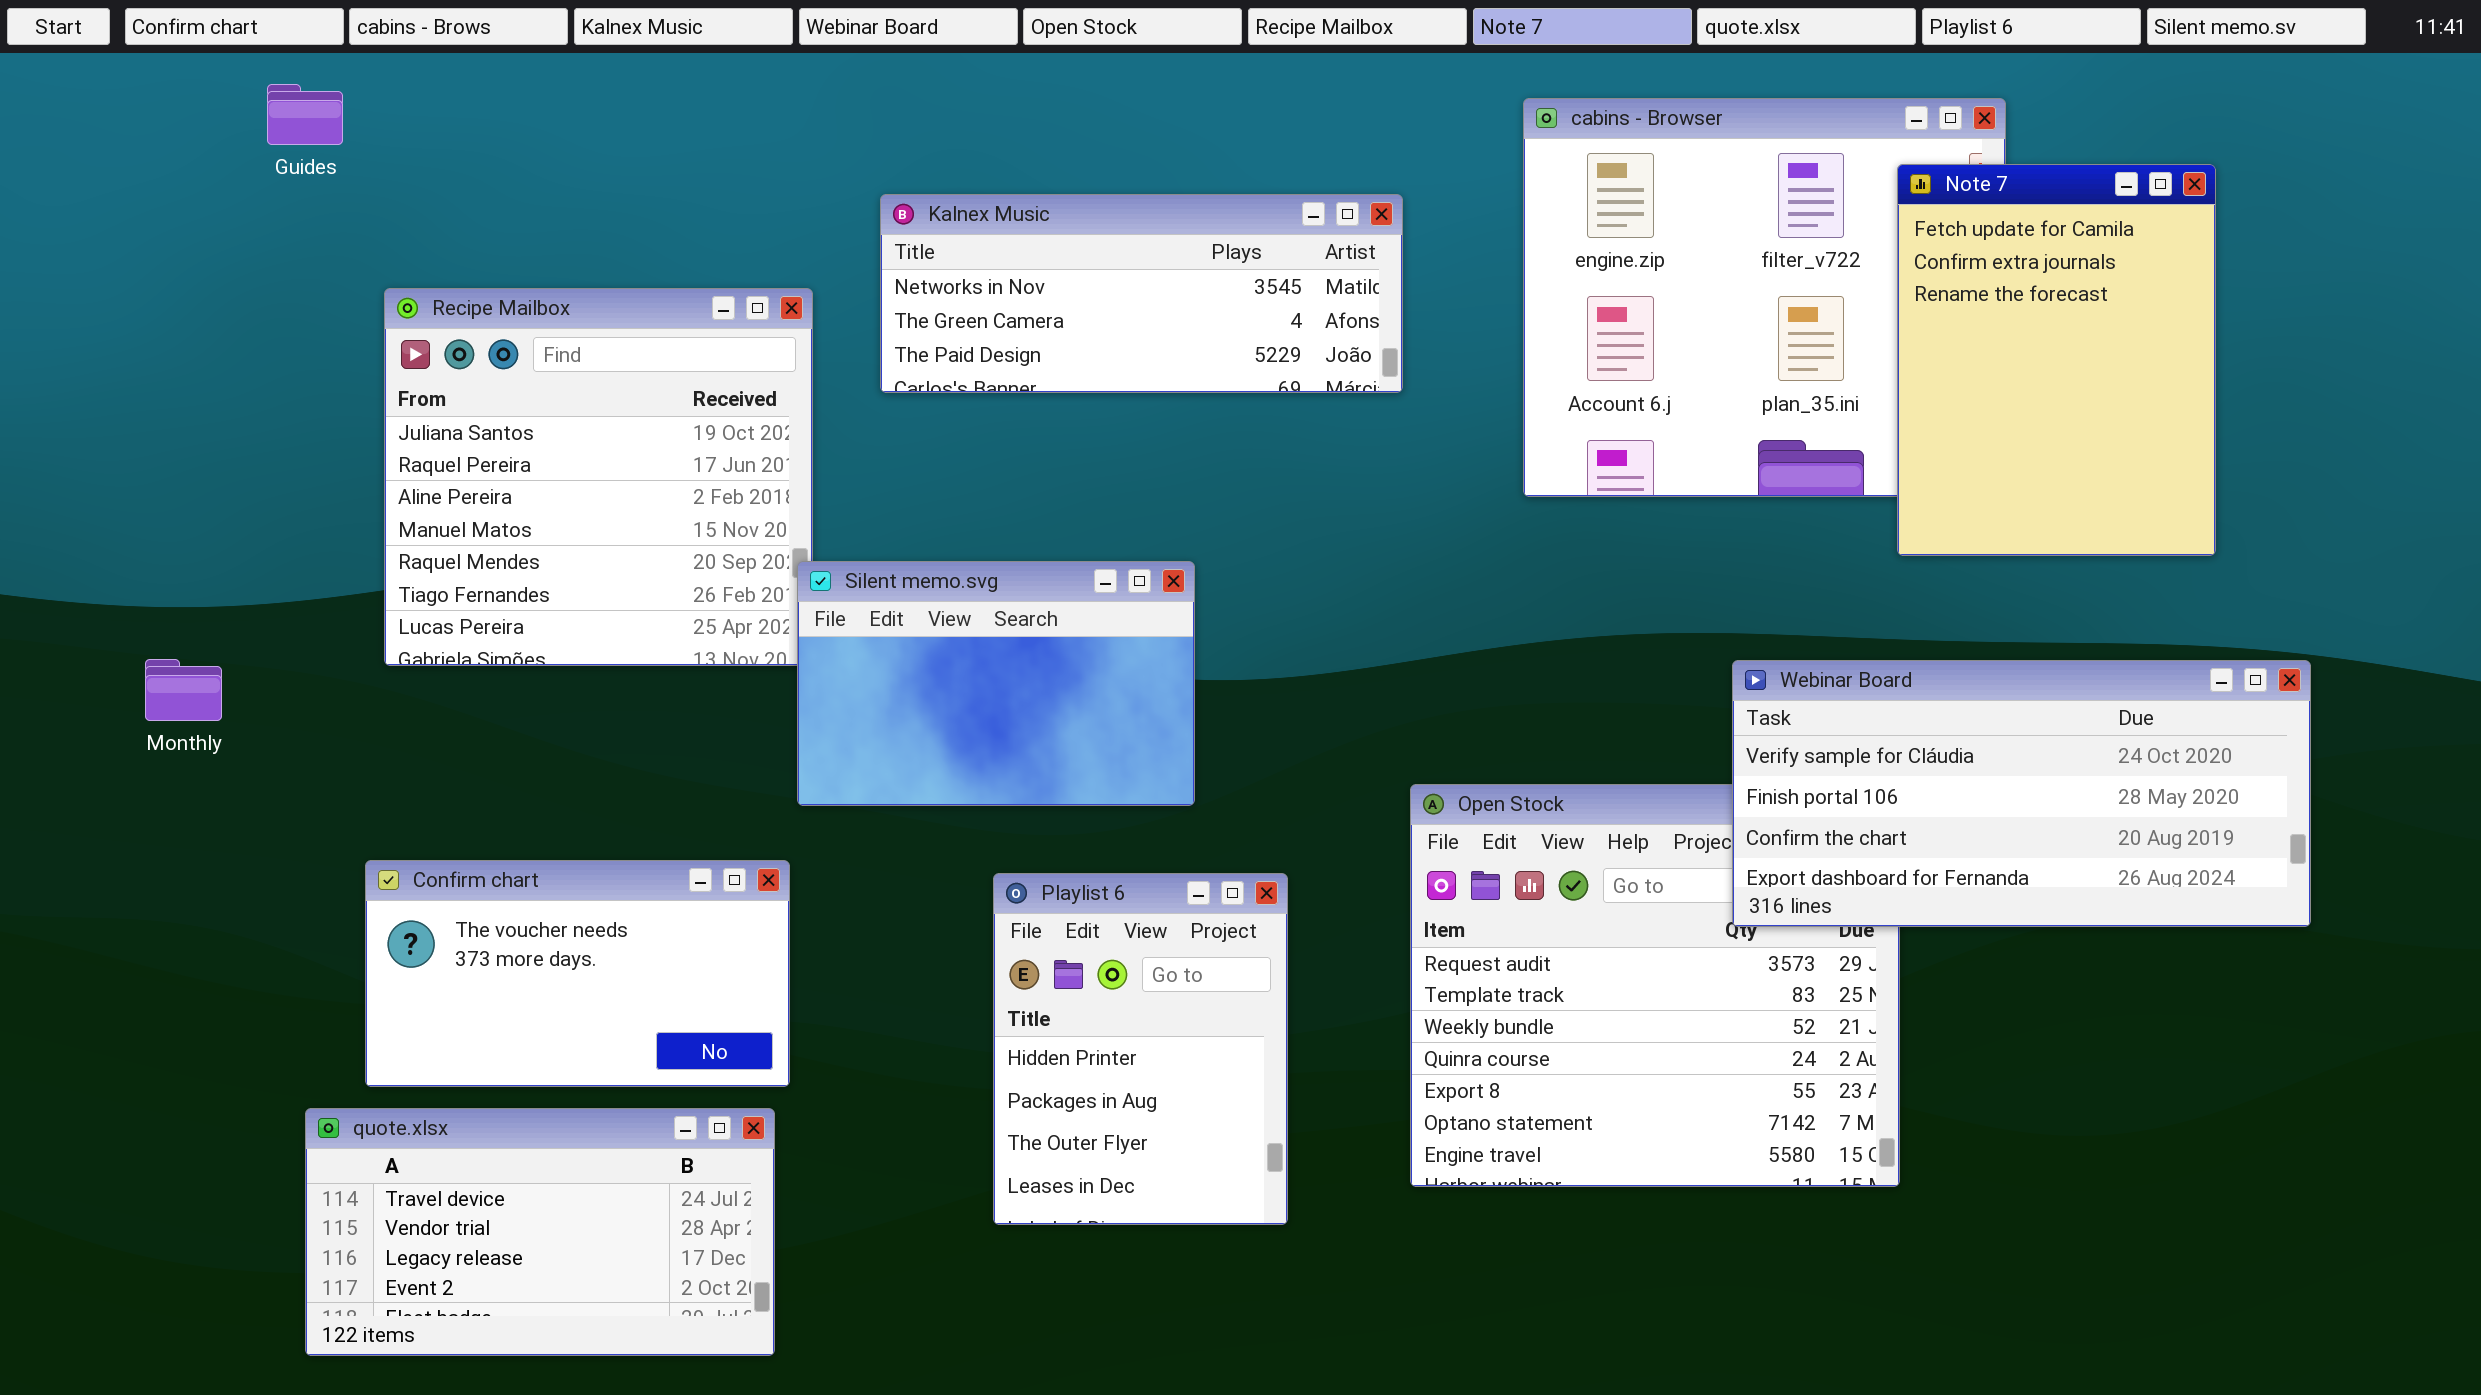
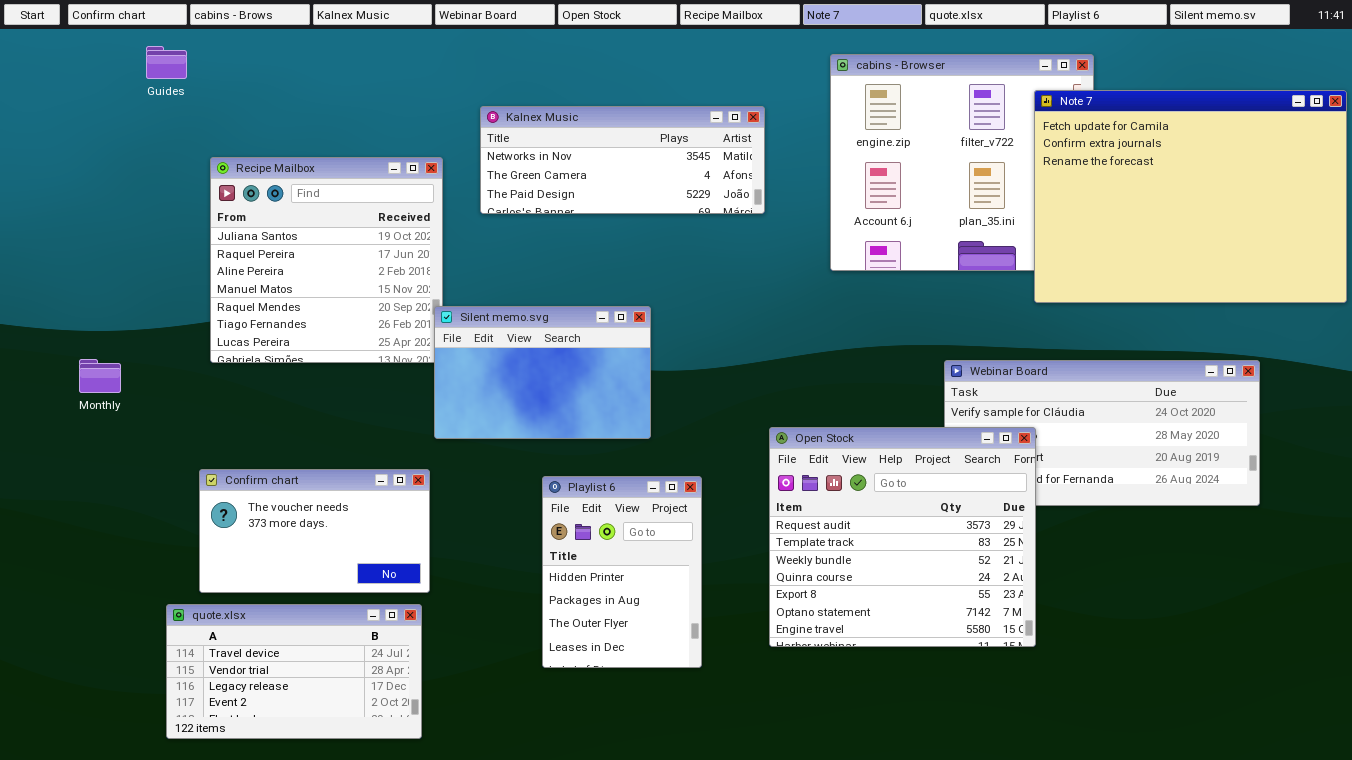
Note 7: [1897,164,2216,556] -> [1034,90,1347,303], resized
Open Stock: [1410,784,1900,1187] -> [769,427,1036,647], raised

